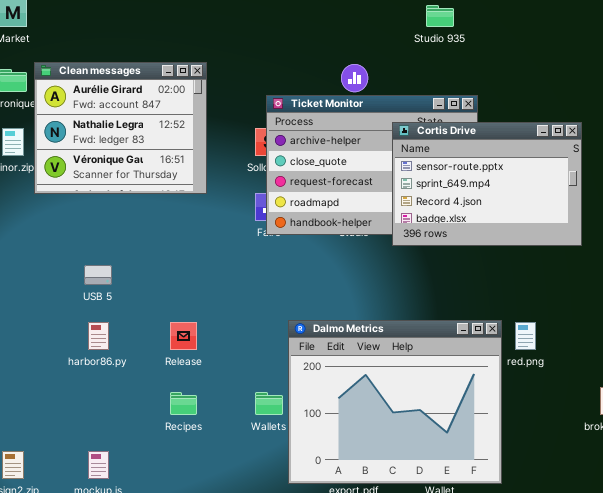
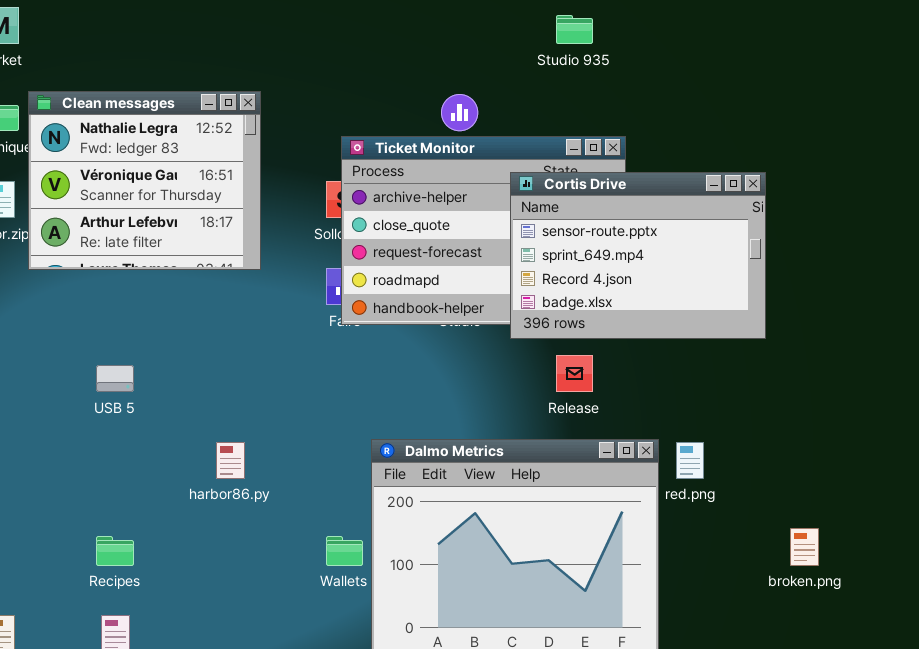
Clean messages: [34,62,207,194] -> [28,91,261,270], scrolled down 1 row
harbor86.py: [88,322,109,350] -> [216,442,245,479], moved
Release: [170,322,197,350] -> [556,355,593,392], moved
Recipes: [170,392,197,415] -> [96,536,134,566], moved

